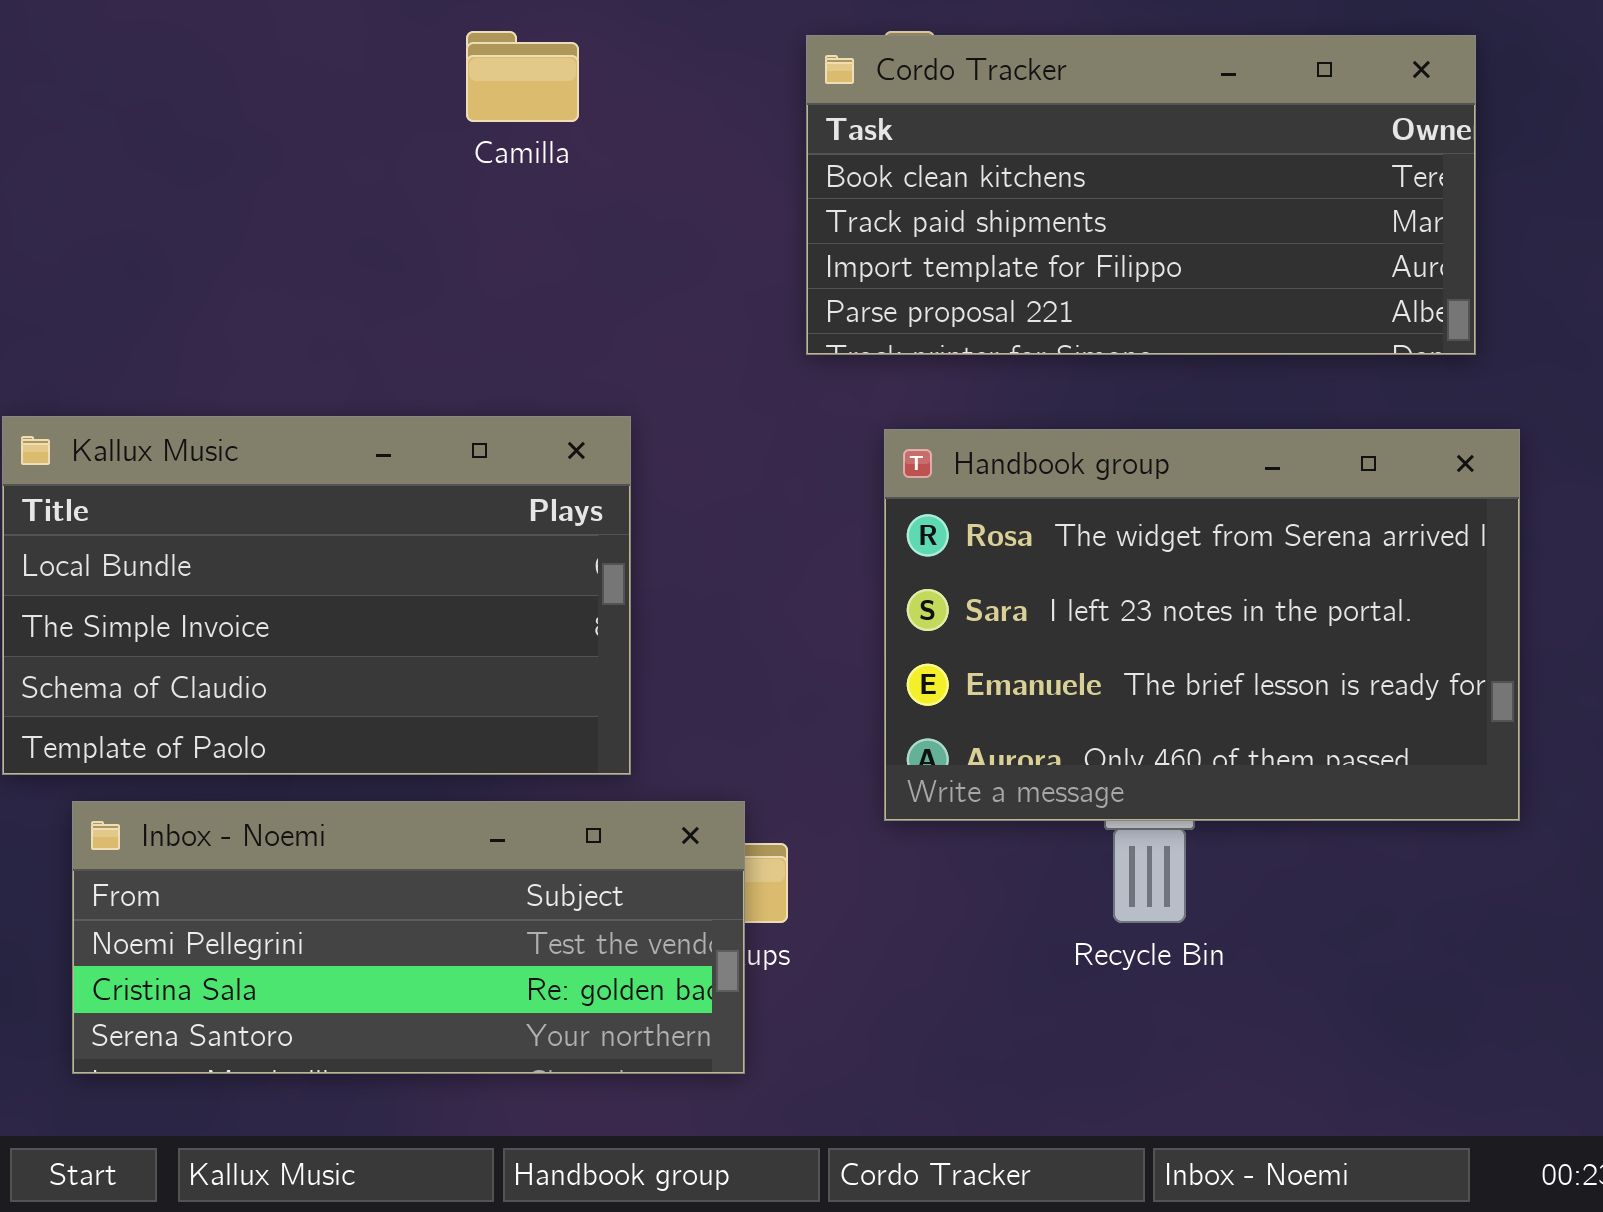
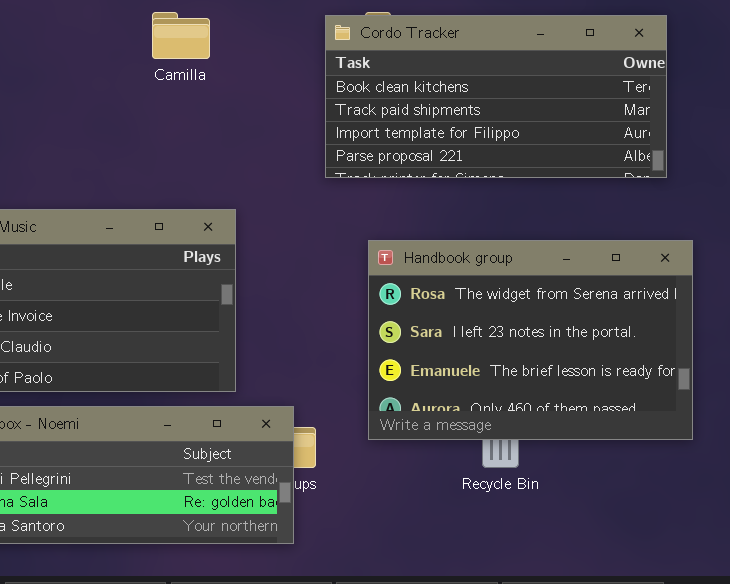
Handbook group: [884,429,1520,821] -> [368,240,693,440], moved

